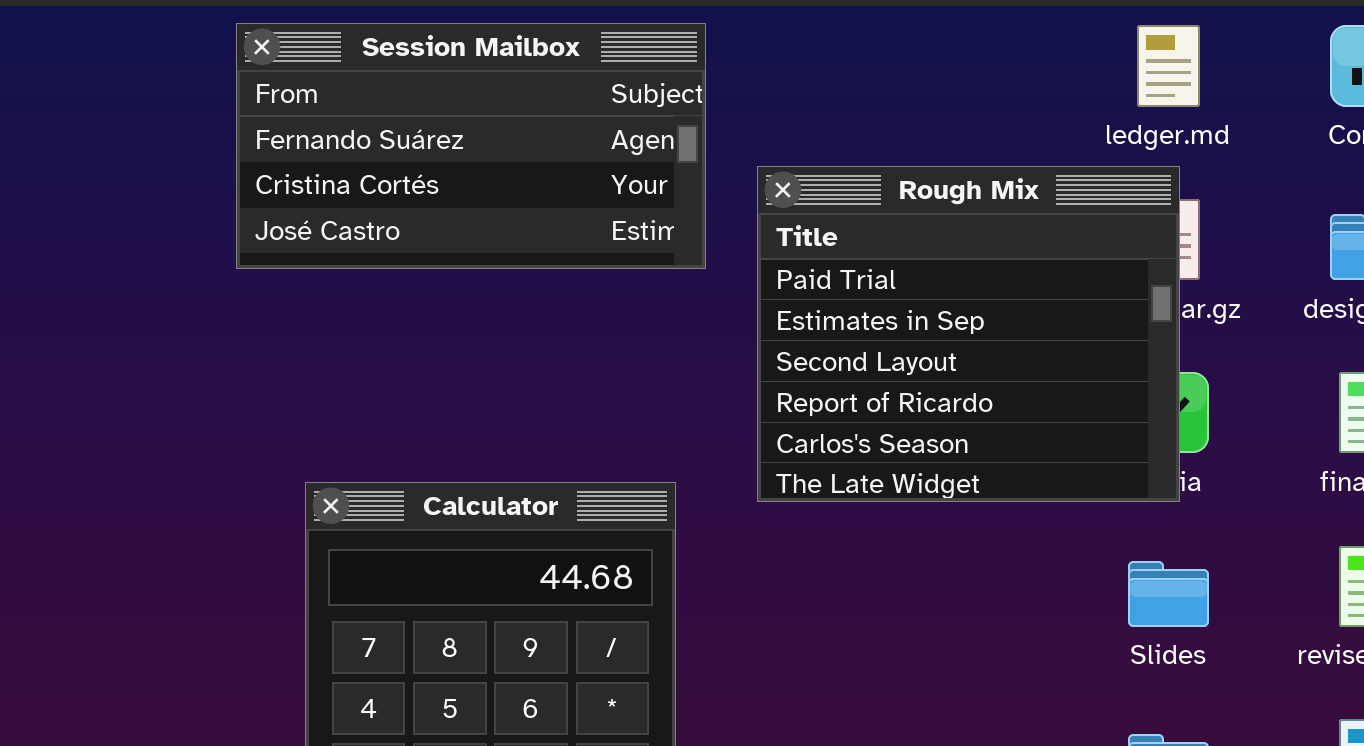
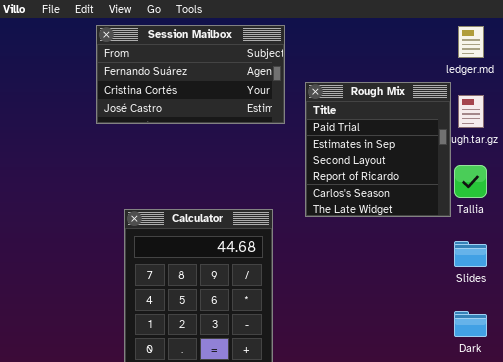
Rough Mix: [757,166,1180,502] -> [305,82,451,217], resized

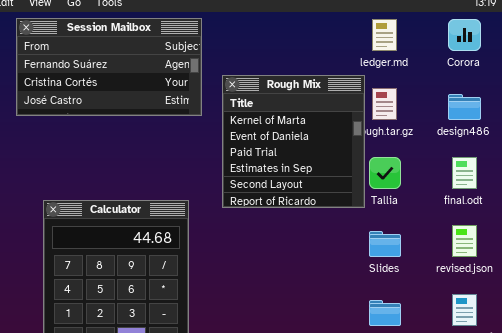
Rough Mix: [305,82,451,217] -> [222,75,365,208], scrolled up 2 rows

